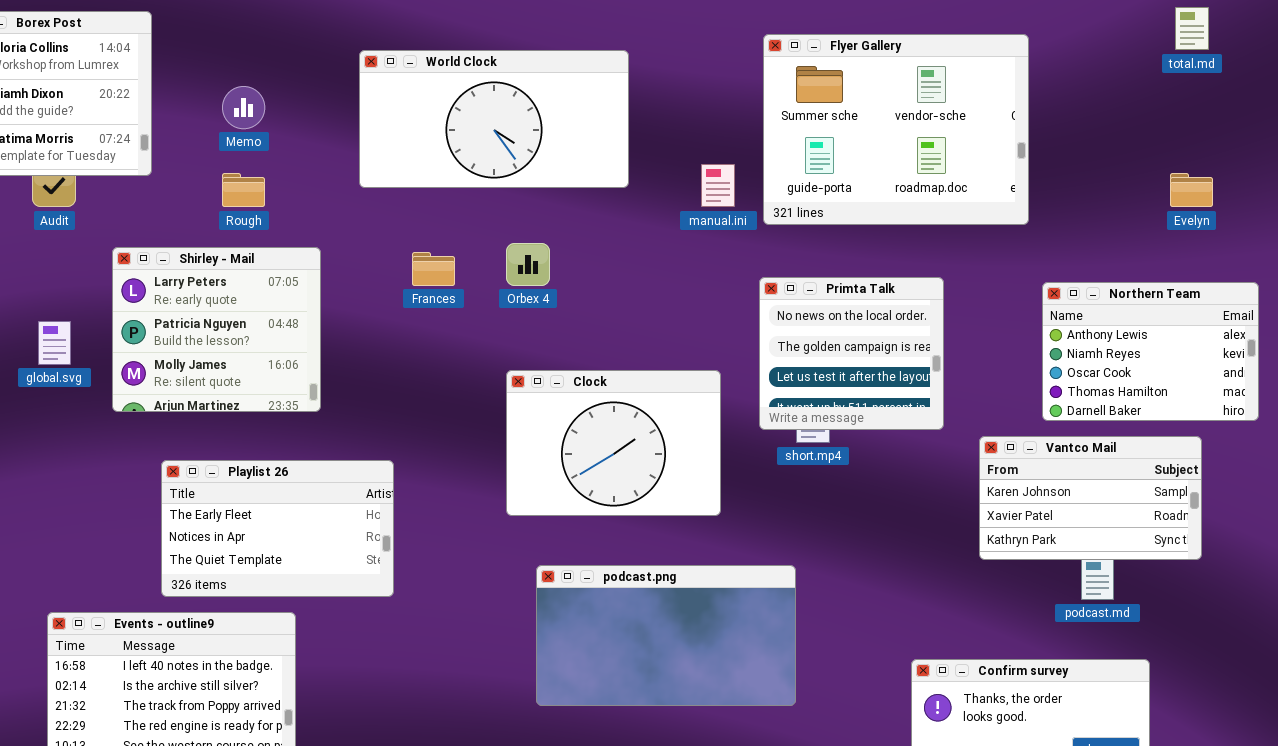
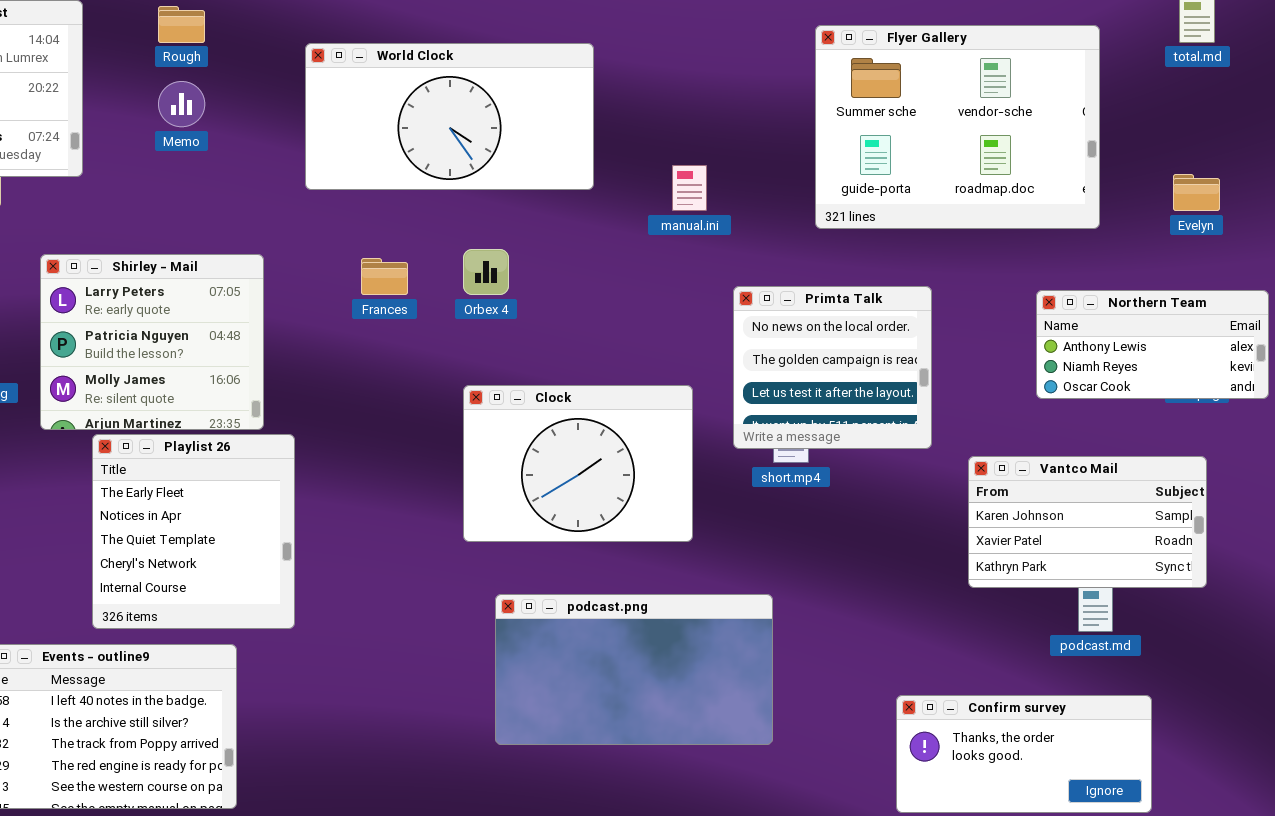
Flyer Gallery: [763,34,1029,225] -> [815,25,1100,229], moved
Rough: [222,173,265,207] -> [158,6,205,43], moved
Northern Team: [1042,282,1259,421] -> [1036,290,1269,399], resized
Playlist 26: [161,460,394,597] -> [92,434,295,629], resized

